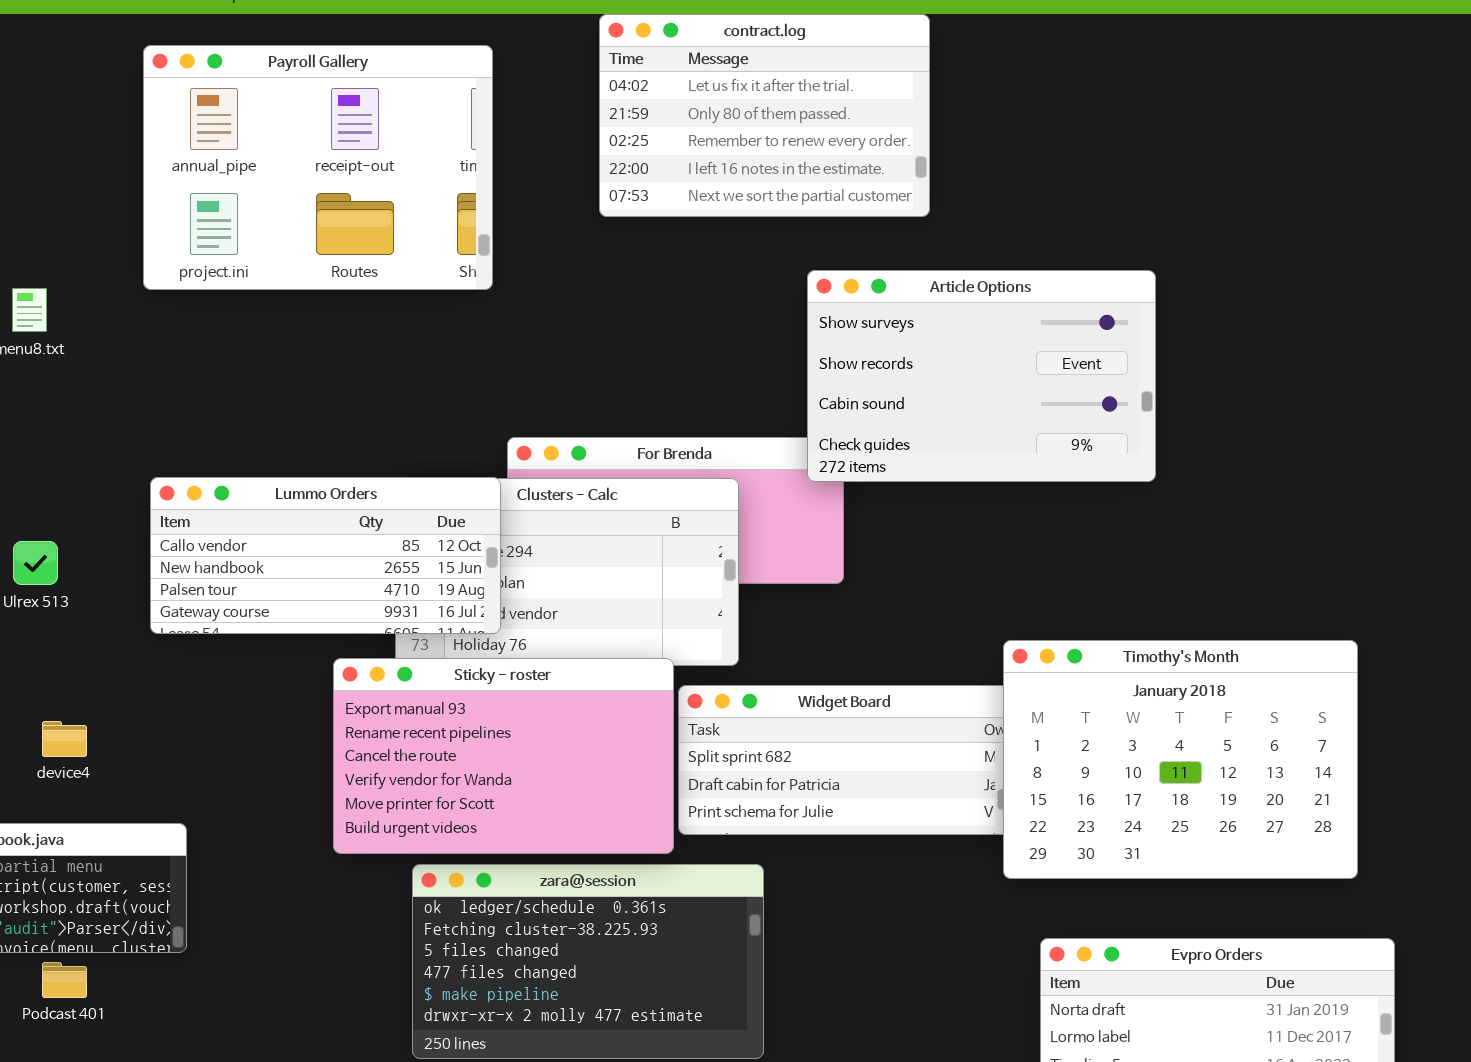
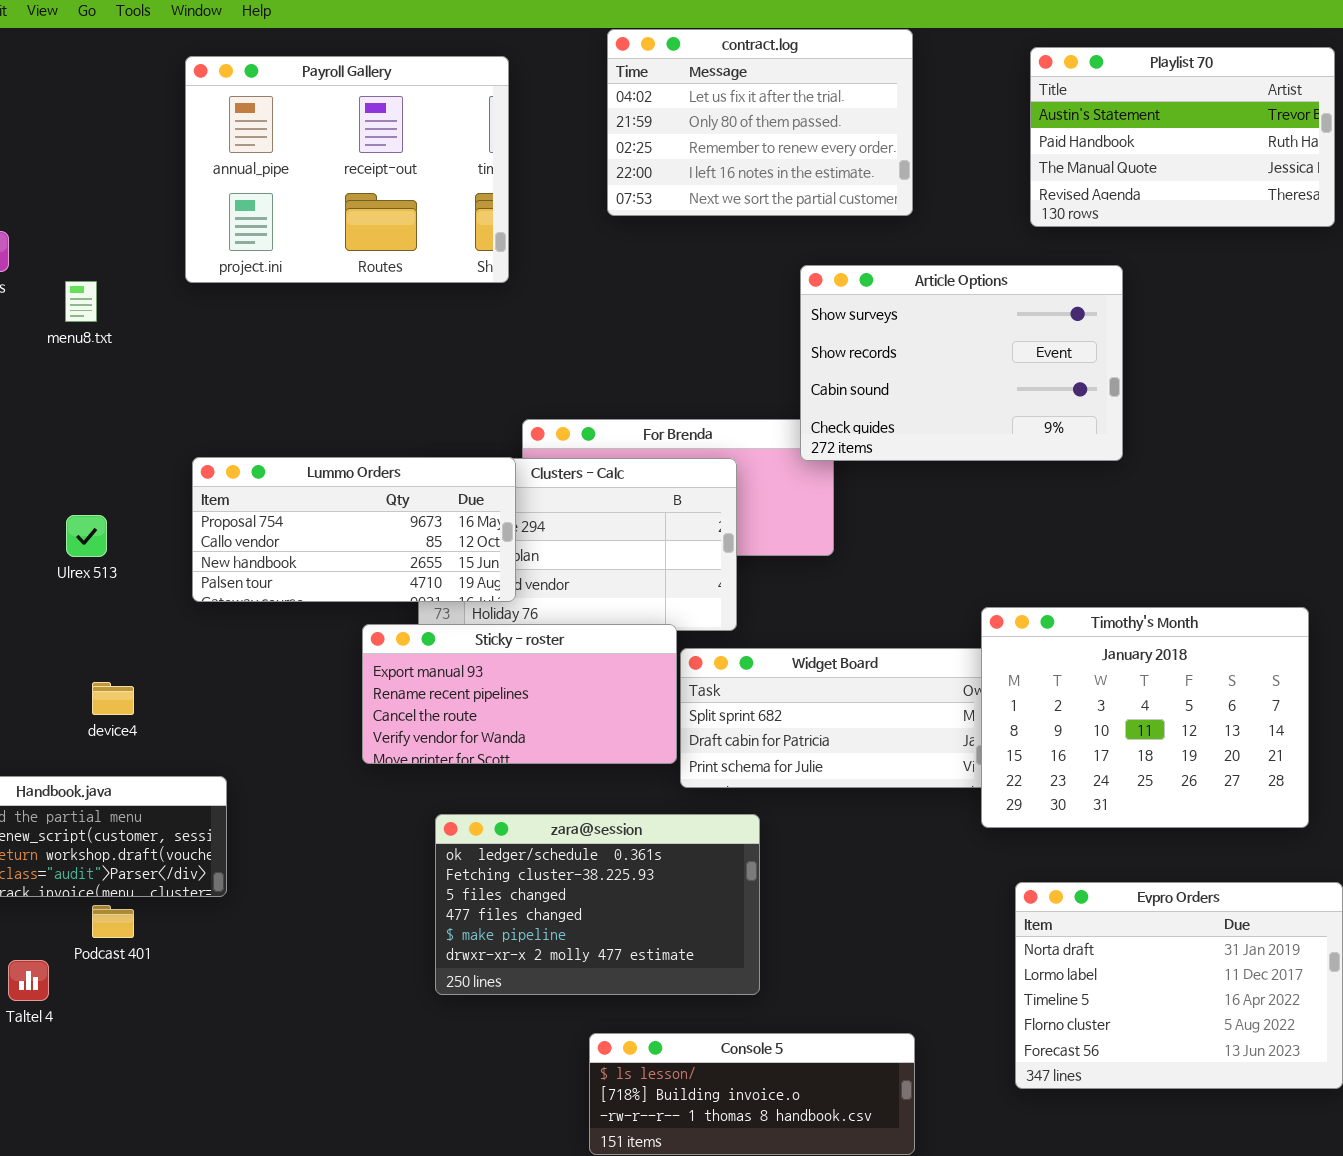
Playlist 70: none -> [1030,47,1335,227], opened
Lummo Orders: [150,477,501,634] -> [192,457,516,602], scrolled up 1 row
Sticky - roster: [333,658,674,854] -> [362,624,677,764], resized

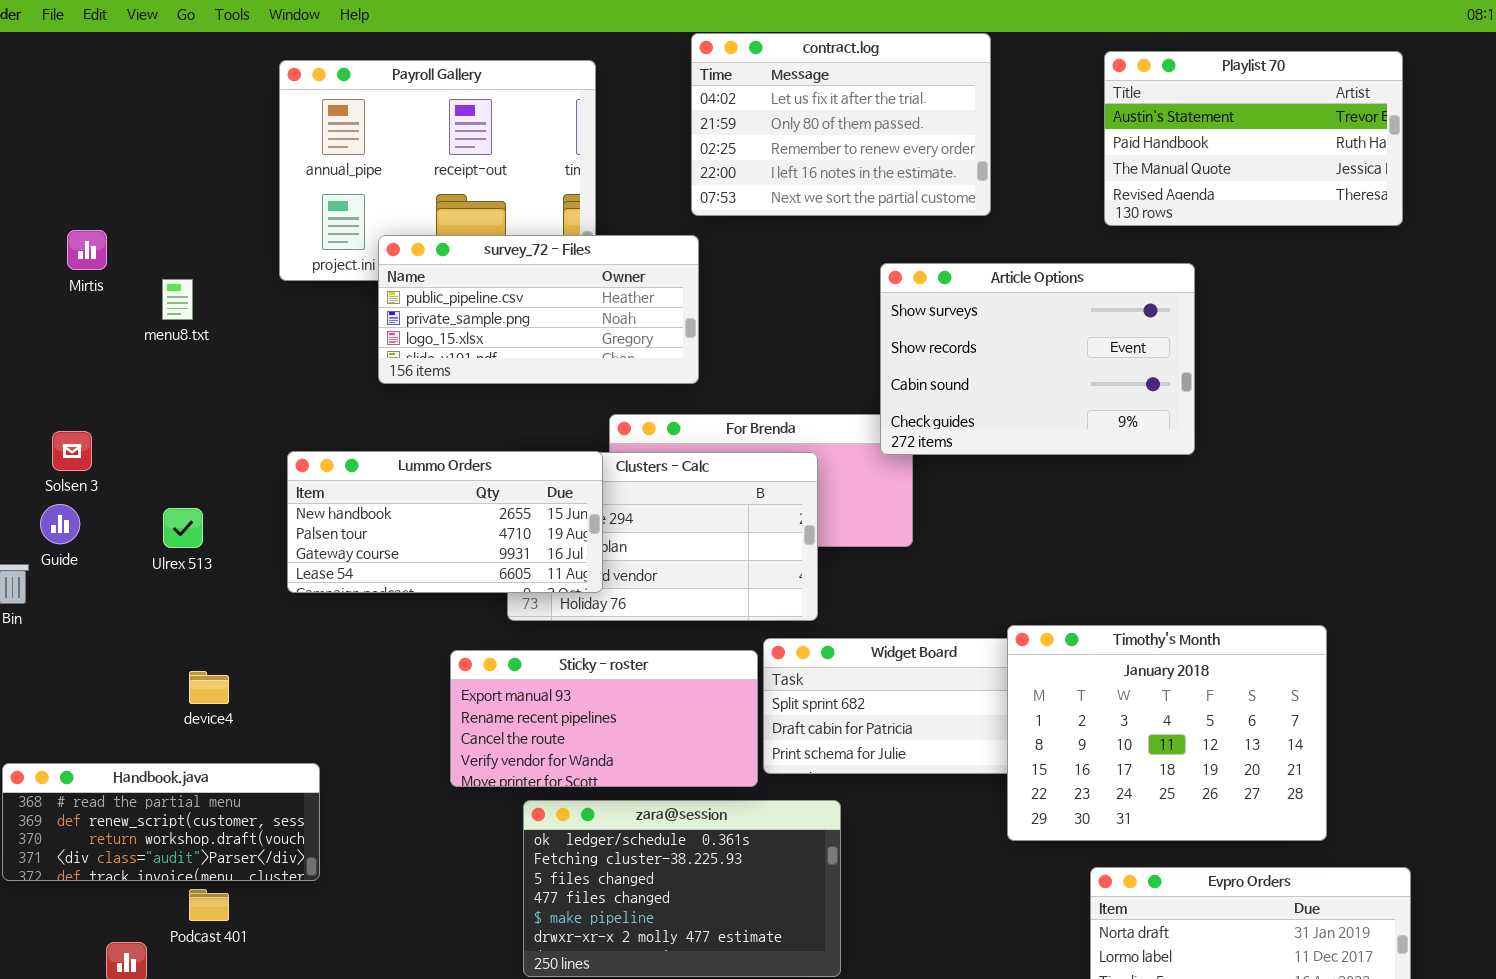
survey_72 - Files: none -> [378,235,699,384], opened
Lummo Orders: [192,457,516,602] -> [287,451,603,593], scrolled down 2 rows
Timothy's Month: [981,607,1309,828] -> [1007,625,1327,841], moved
Sticky - roster: [362,624,677,764] -> [450,650,758,787], moved

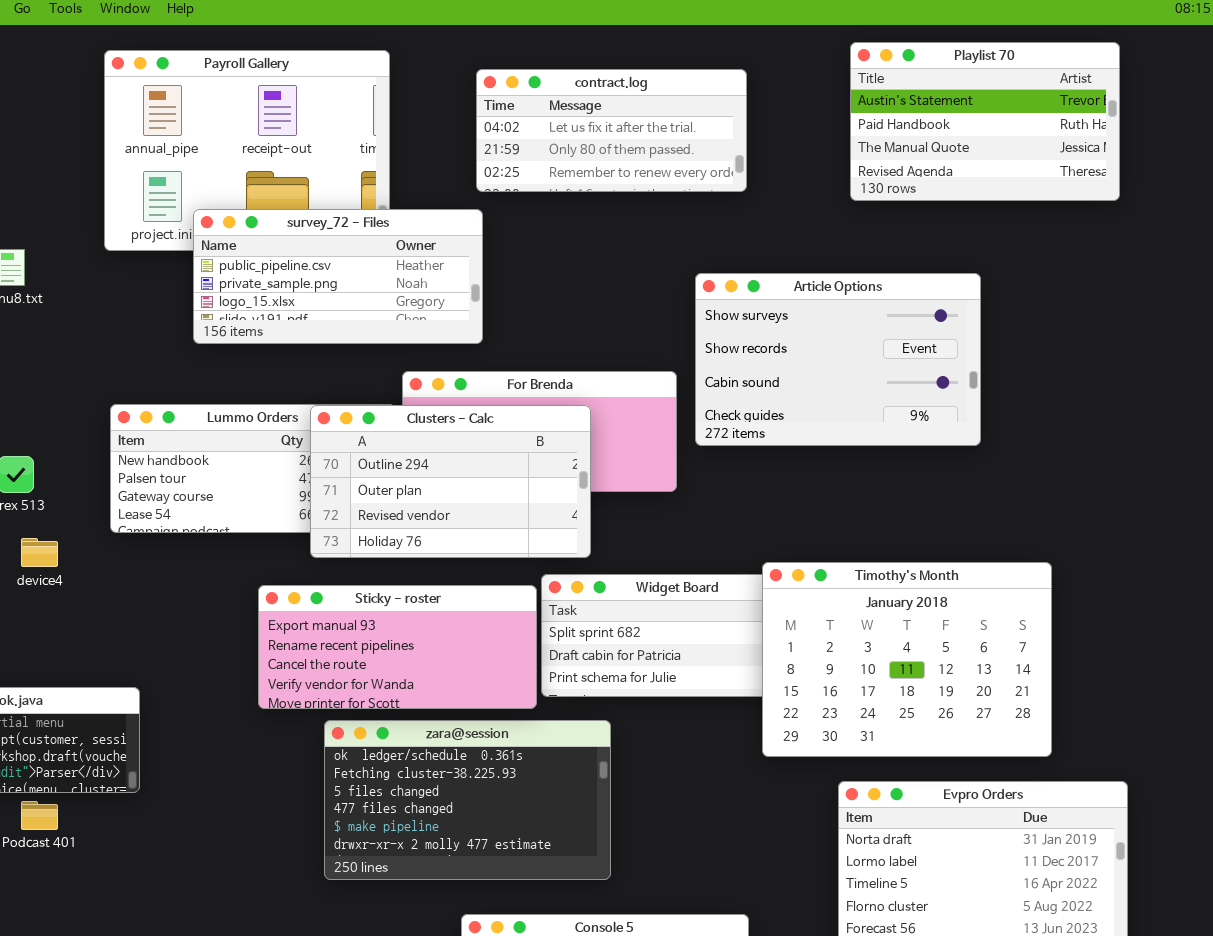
contract.log: [691,33,991,216] -> [476,69,747,192], resized
Article Options: [880,263,1195,455] -> [695,273,981,446], moved
Clusters - Calc: [507,452,818,621] -> [310,405,591,558], raised
device4: [189,671,229,704] -> [21,538,58,567], moved

